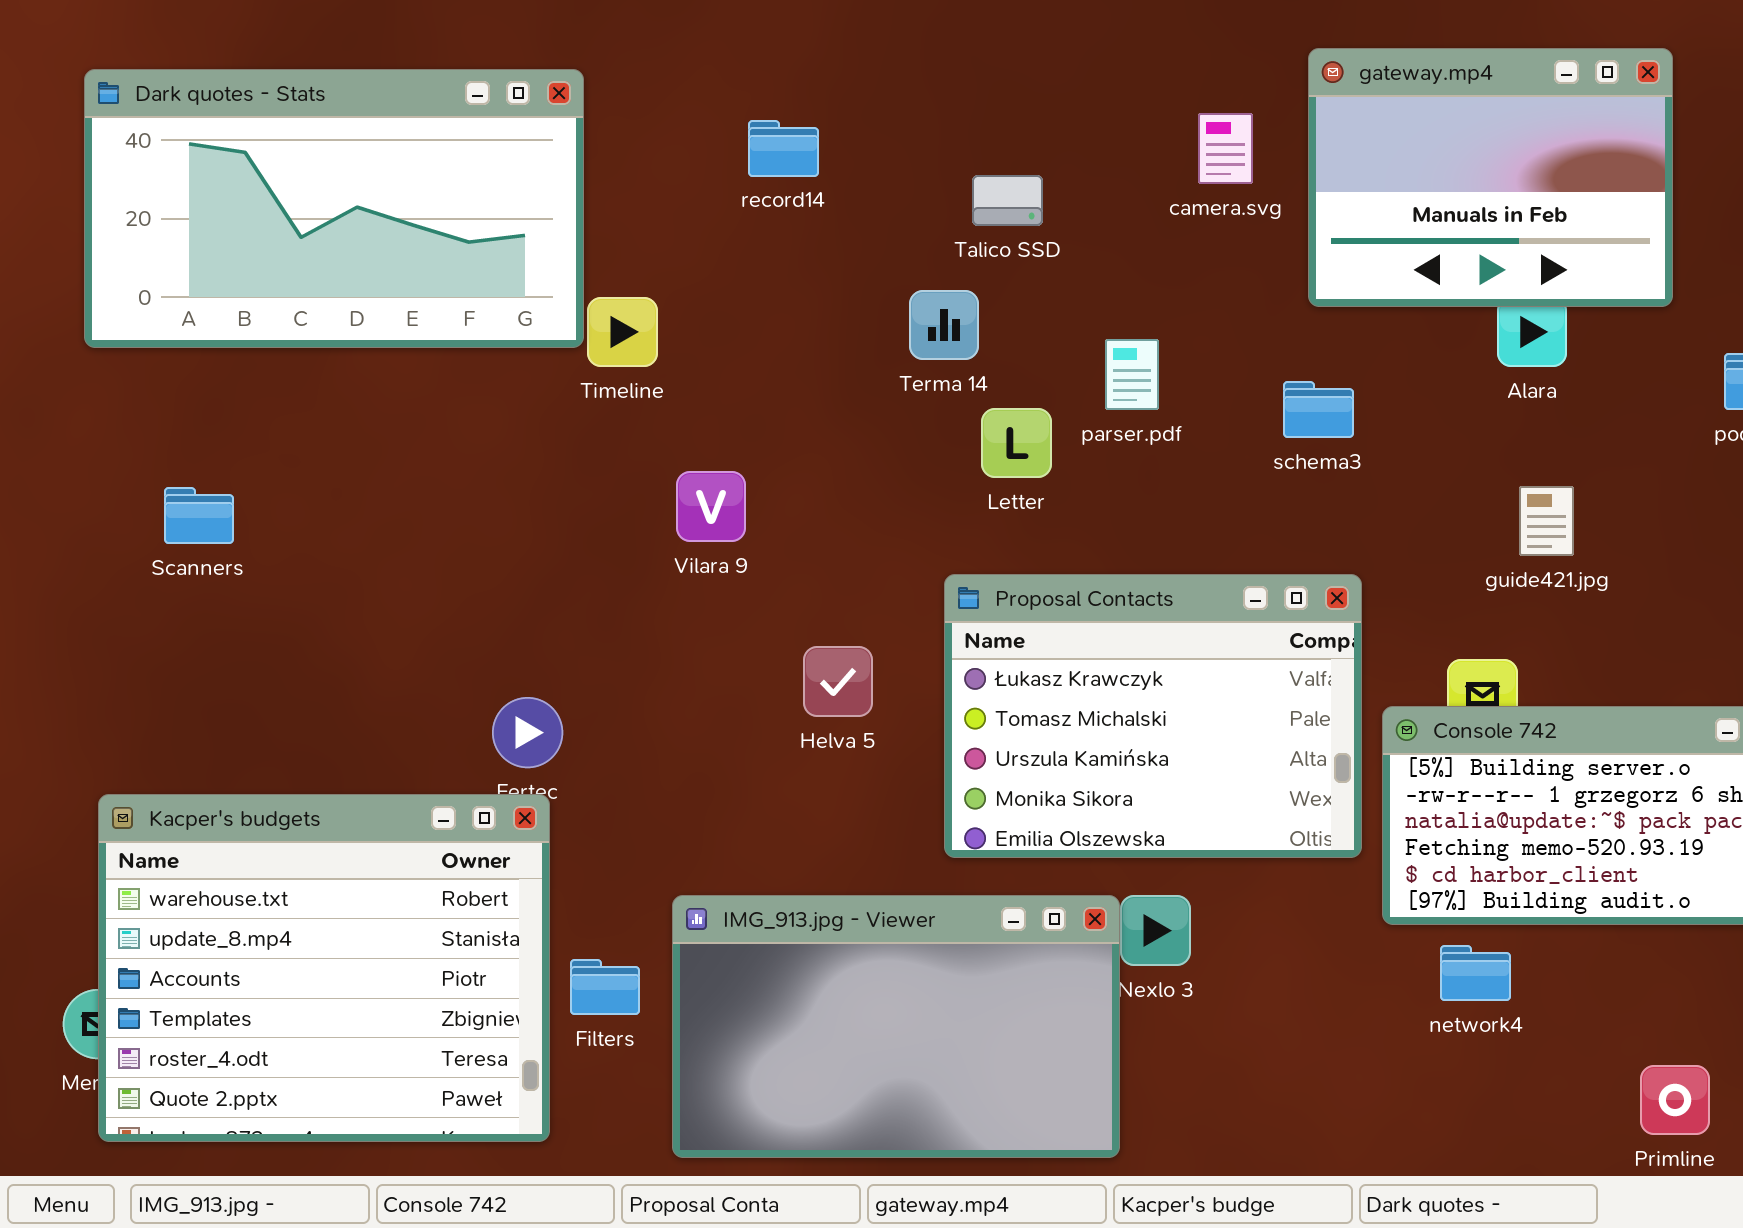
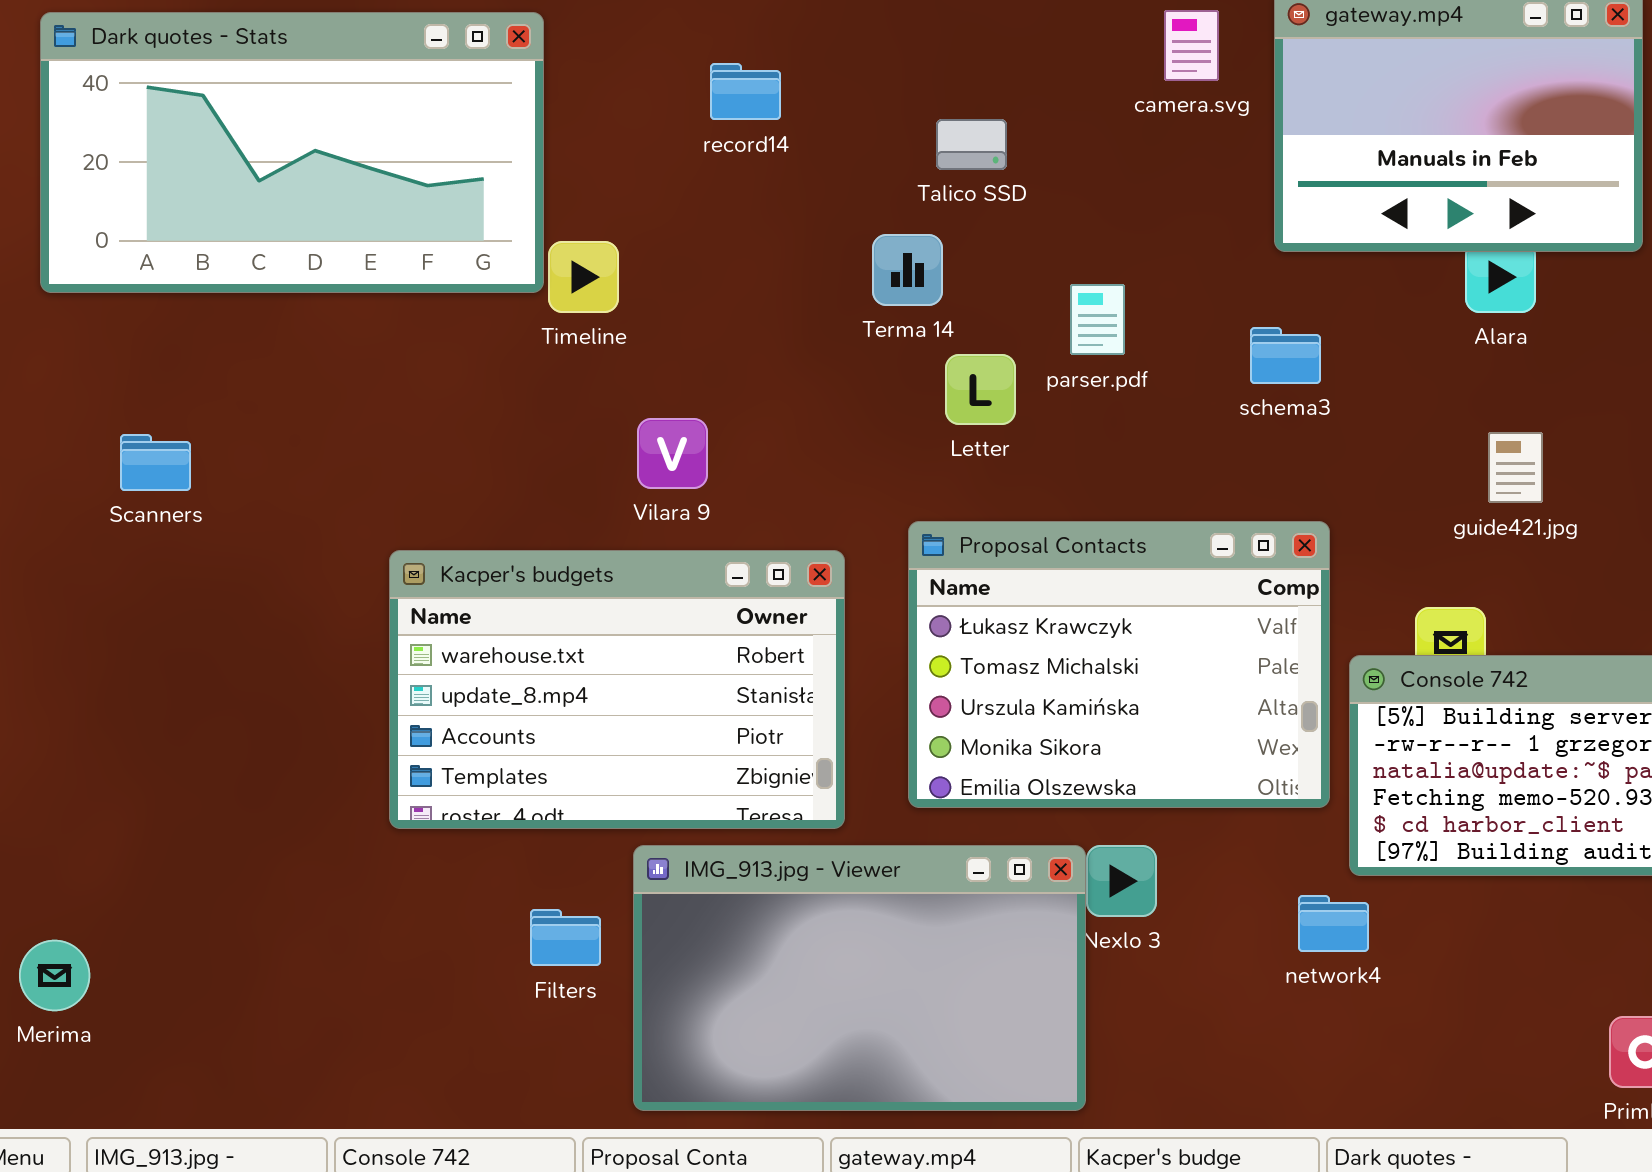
camera.svg: [1198,113,1253,184] -> [1164,10,1219,81], moved
Kacper's budgets: [98,794,550,1142] -> [389,550,845,829], moved, resized
network4: [1440,945,1511,1001] -> [1298,895,1369,952], moved

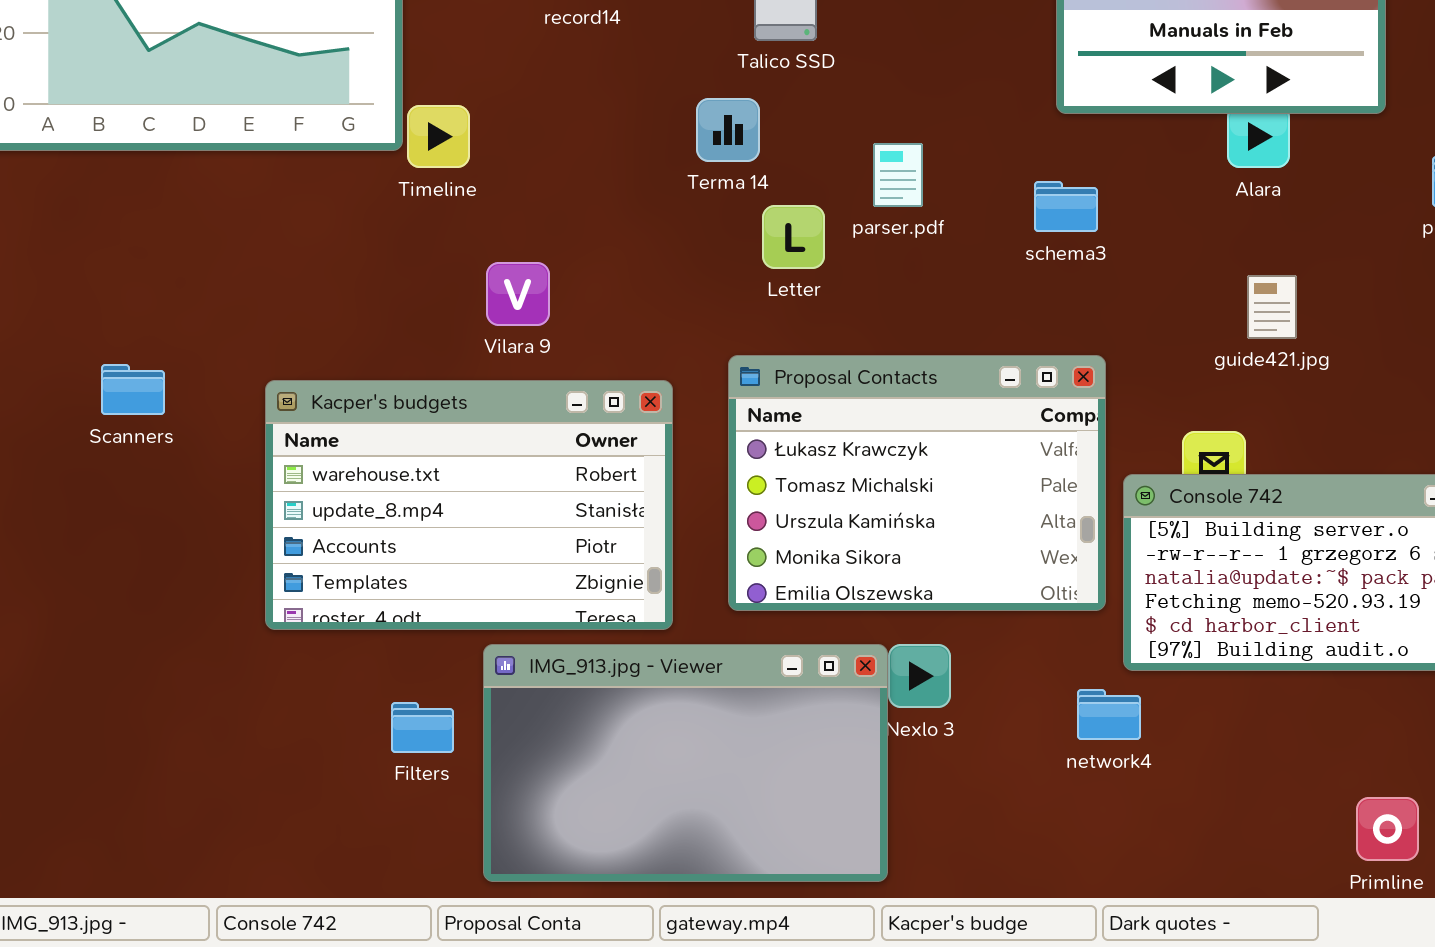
Scanners: [120,434,191,491] -> [101,364,165,415], moved

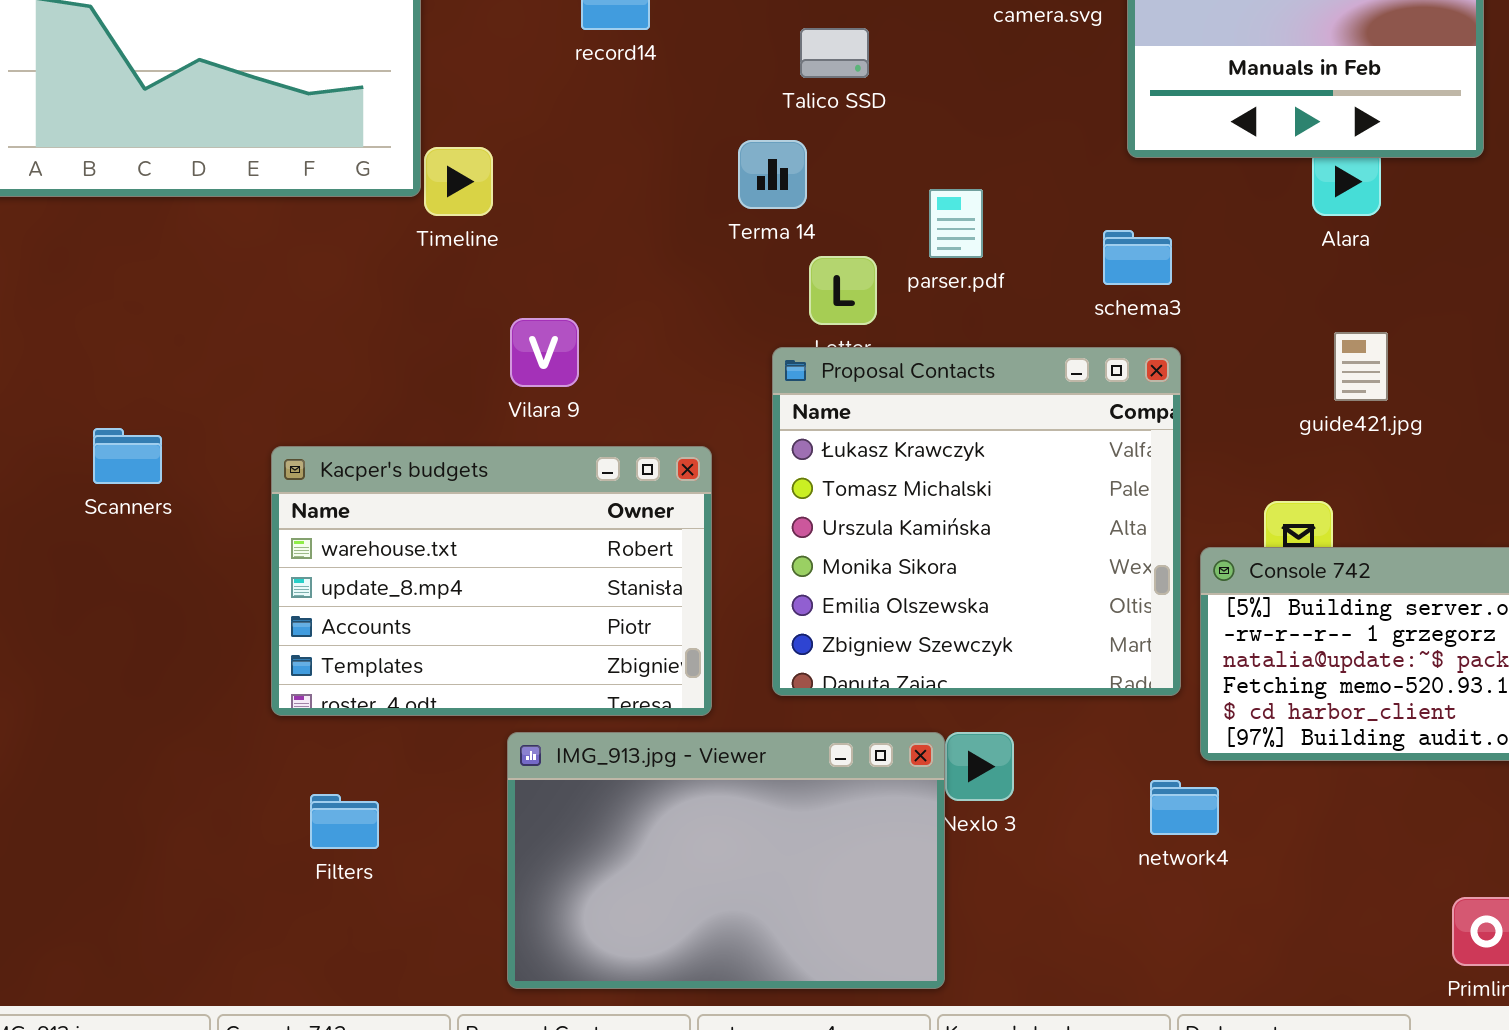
Proposal Contacts: [728,355,1106,611] -> [772,347,1181,696], resized
Filters: [391,702,454,753] -> [310,794,379,849], moved

